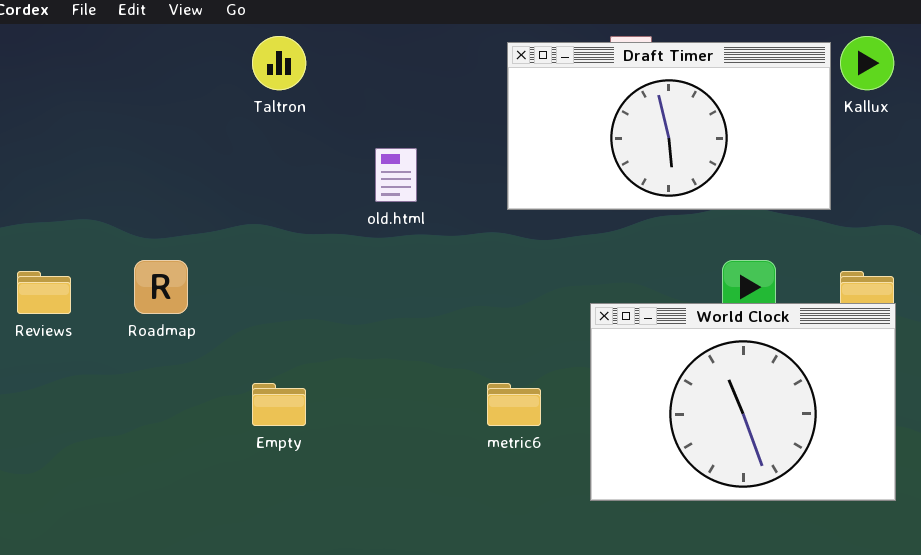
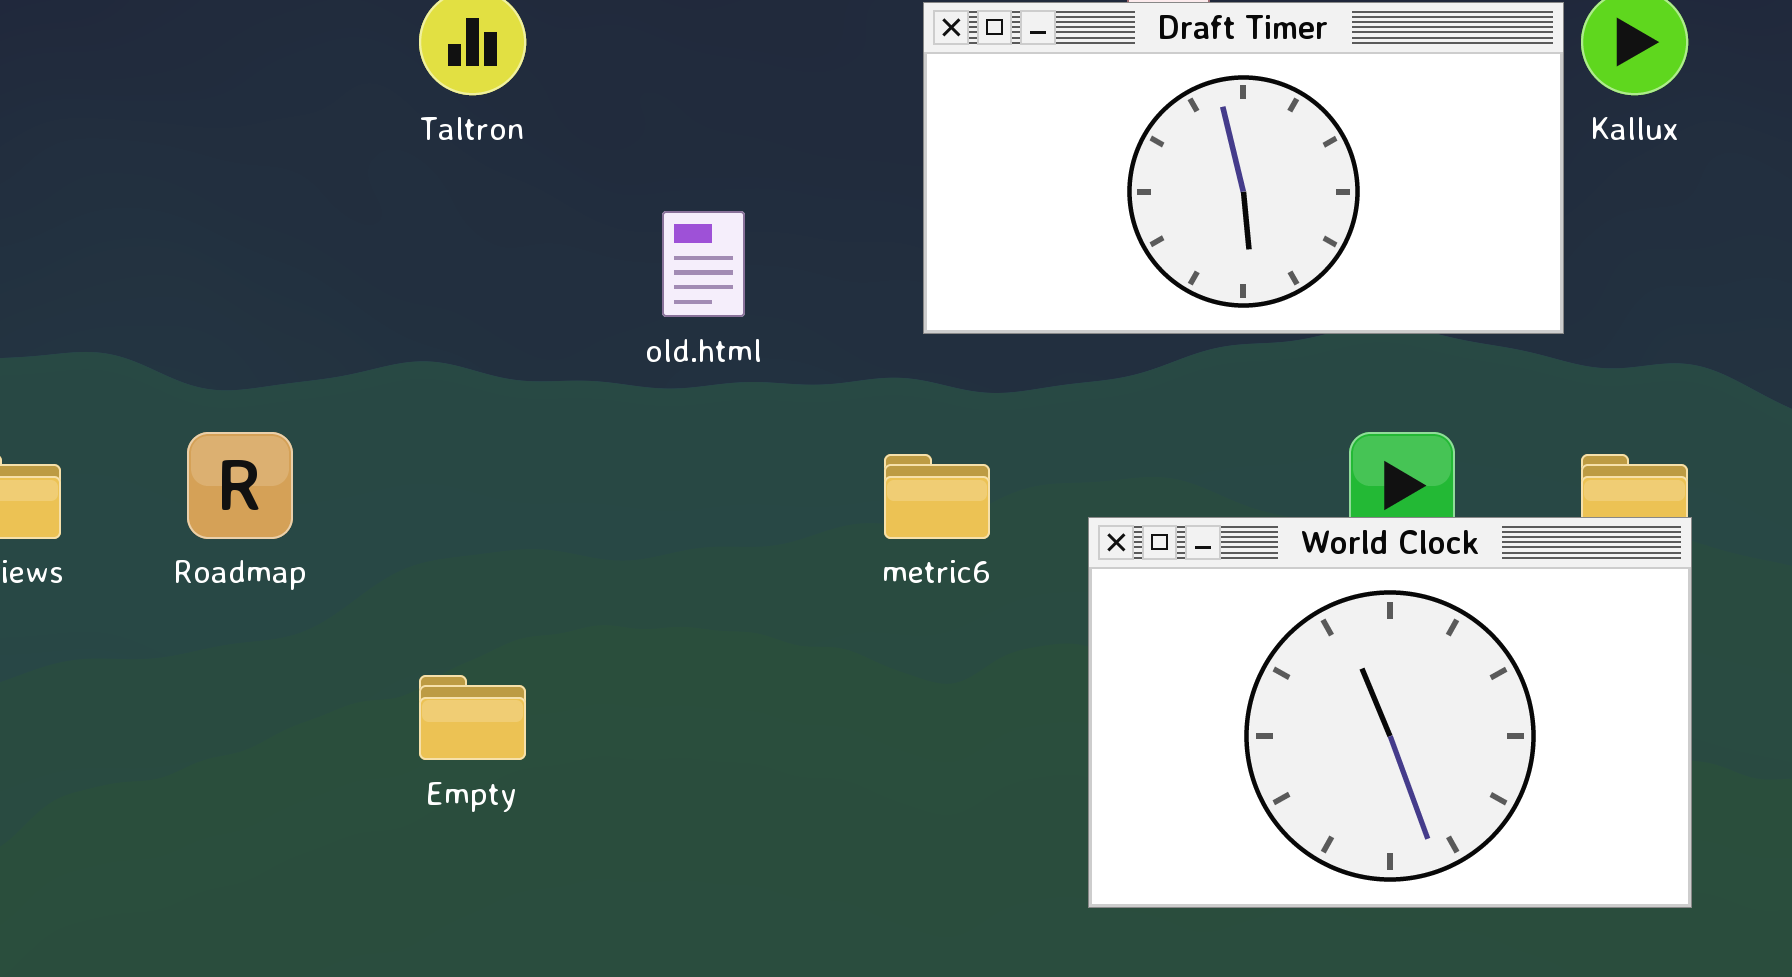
metric6: [487,383,541,426] -> [884,454,990,539], moved

